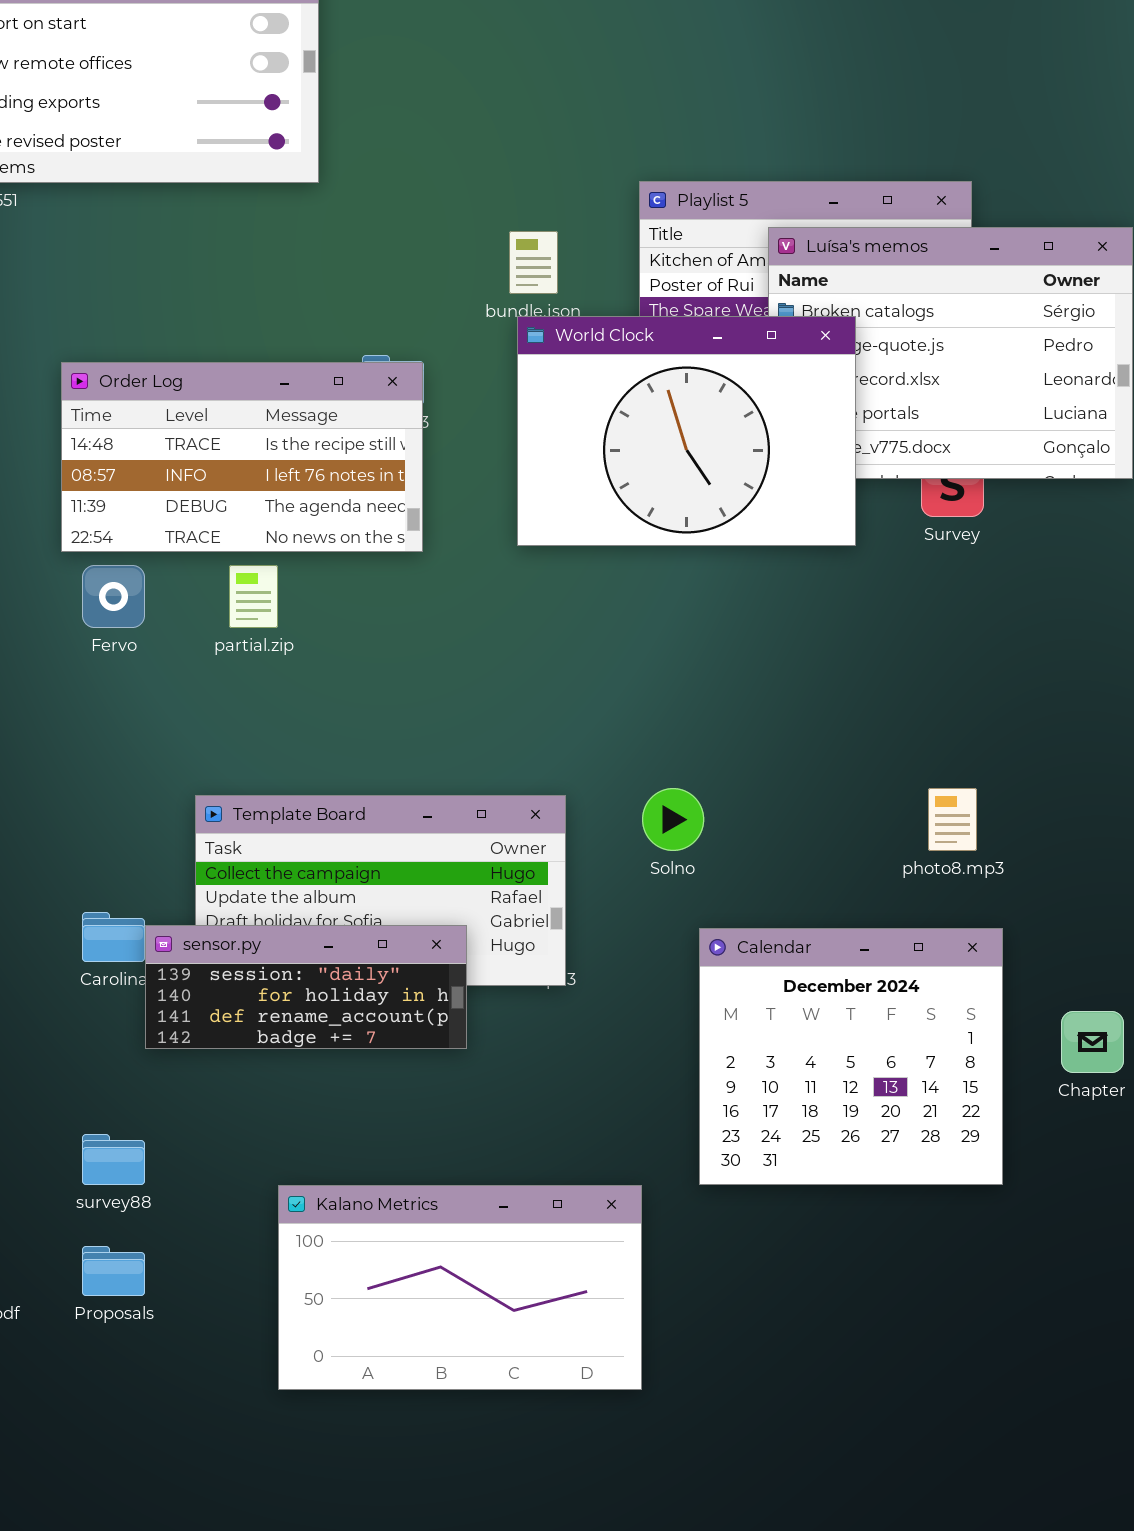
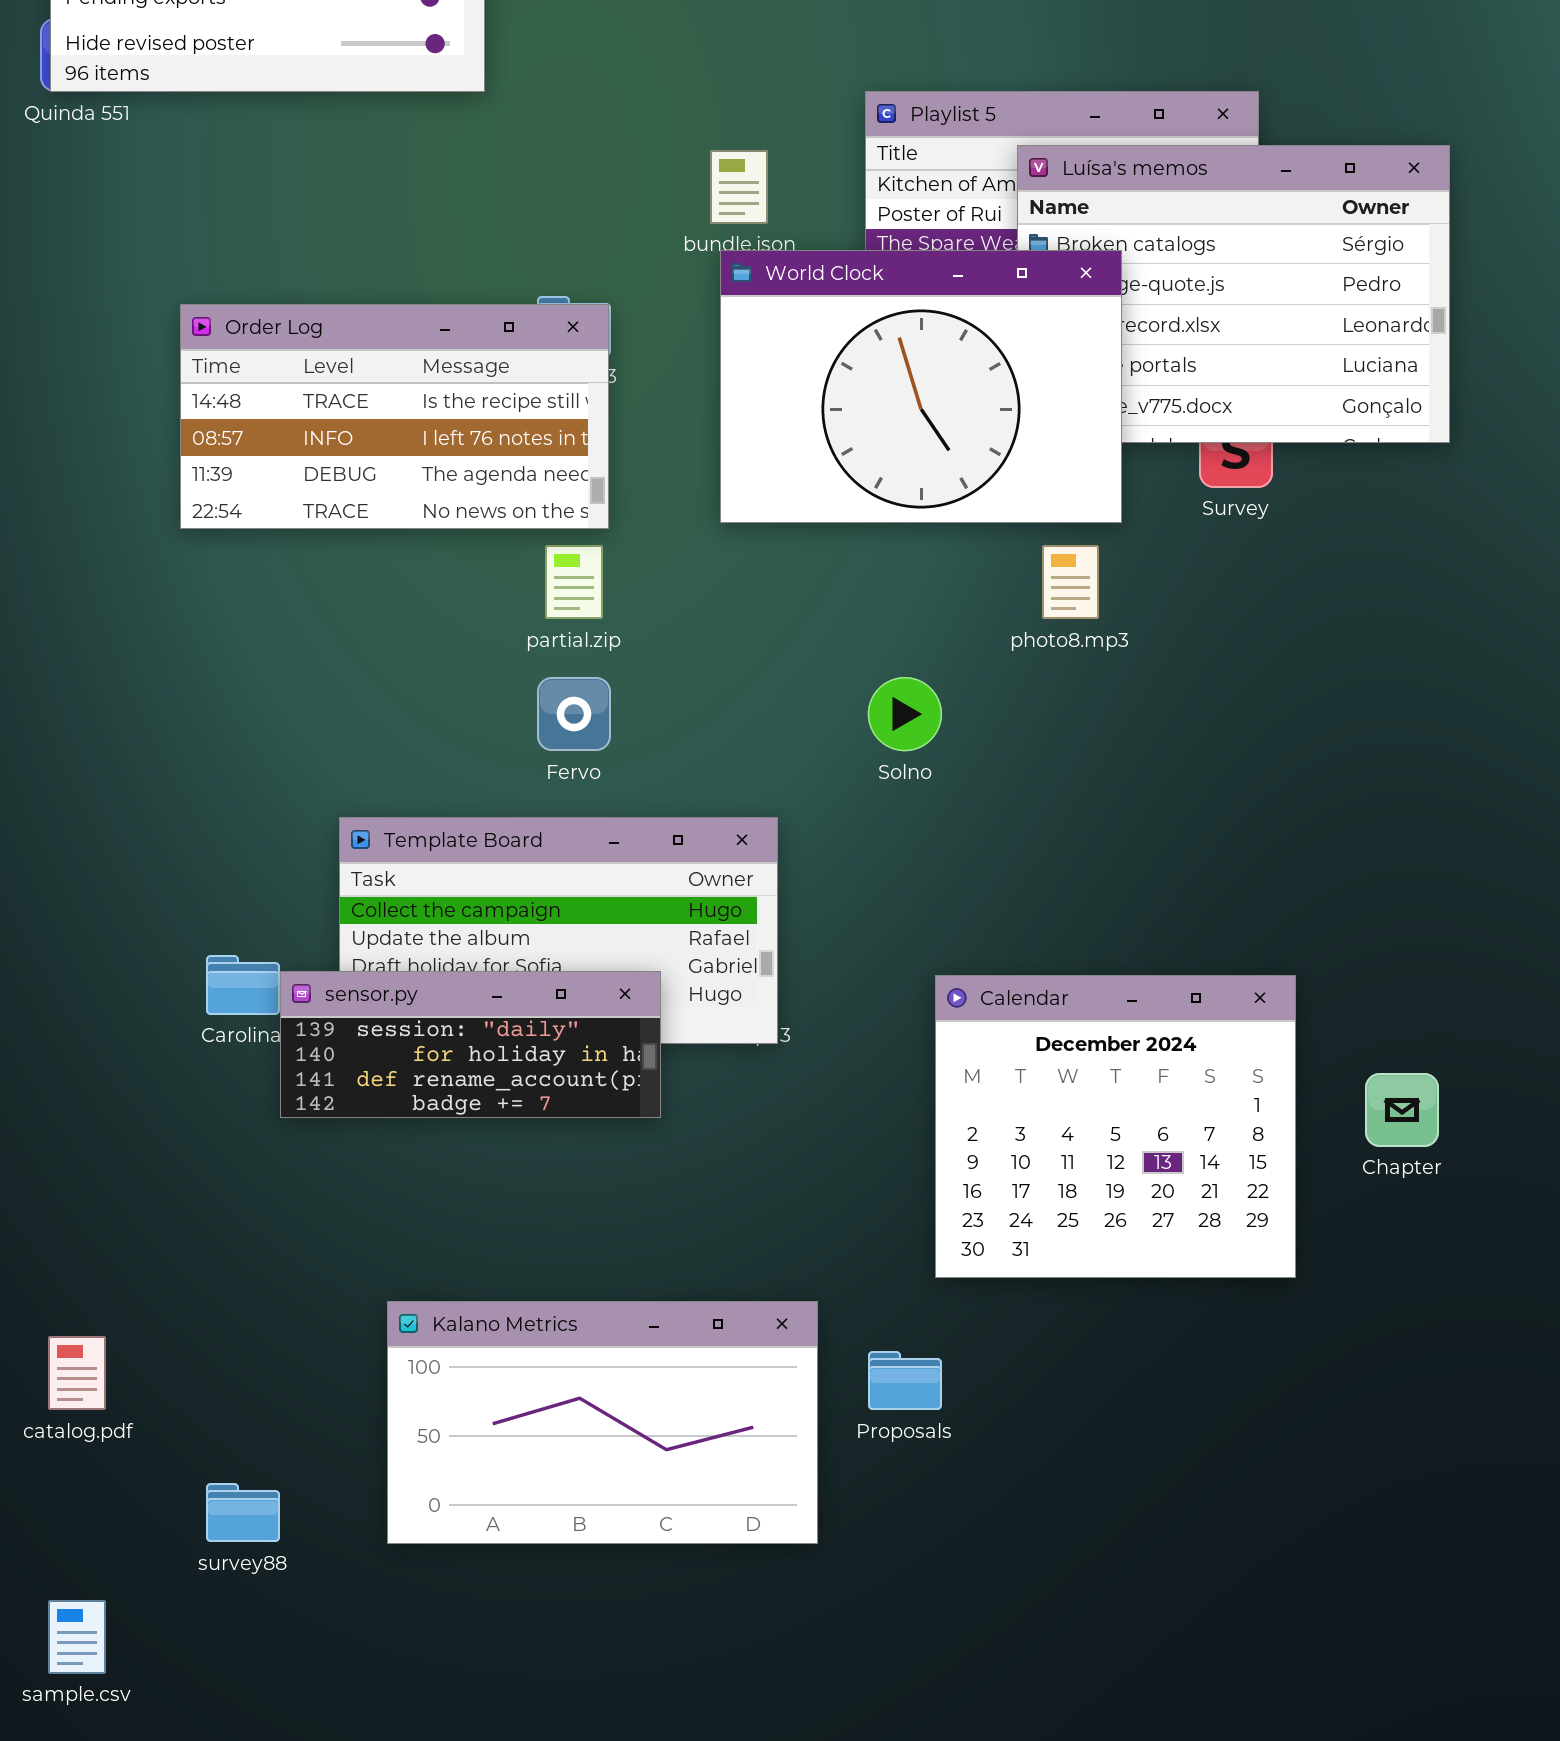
Fervo: [82,565,145,628] -> [537,677,611,751], moved
partial.zip: [229,565,278,628] -> [545,545,603,619], moved
Solno: [642,788,704,851] -> [868,677,942,751], moved
photo8.mp3: [928,788,977,851] -> [1042,545,1099,619], moved
survey88: [82,1134,145,1185] -> [206,1483,280,1542], moved
Kalano Metrics: [278,1185,642,1390] -> [387,1301,818,1544], moved
Proposals: [82,1246,145,1296] -> [868,1351,942,1410], moved

